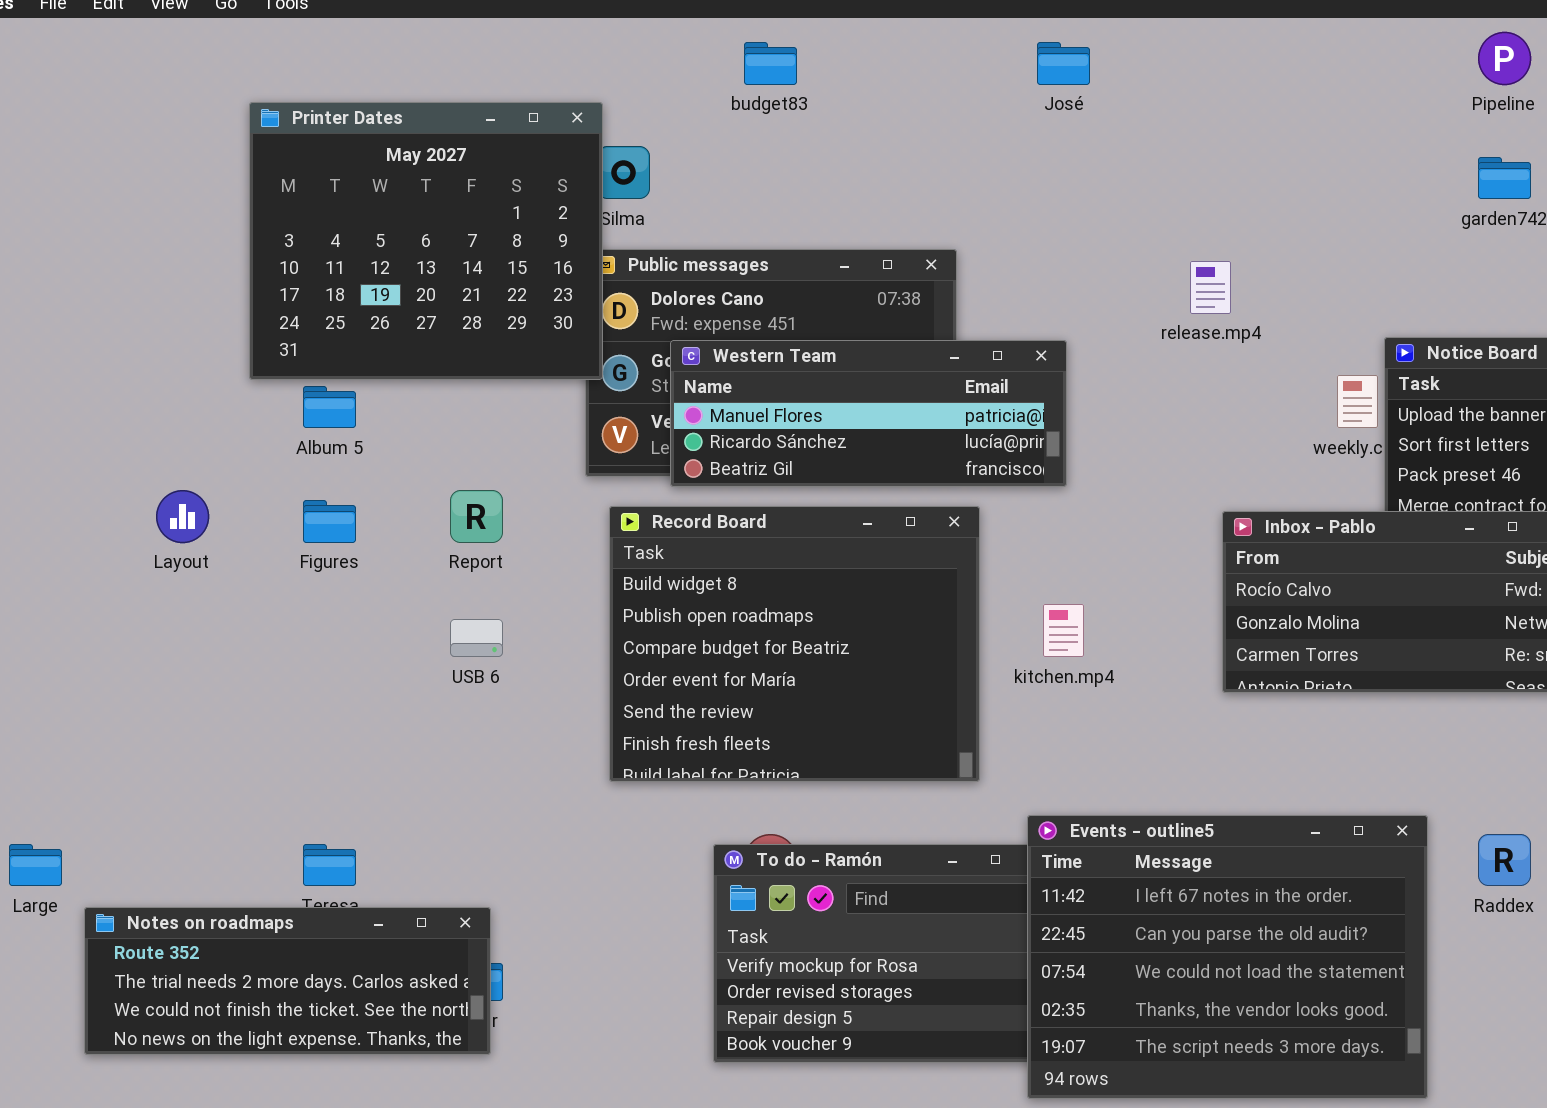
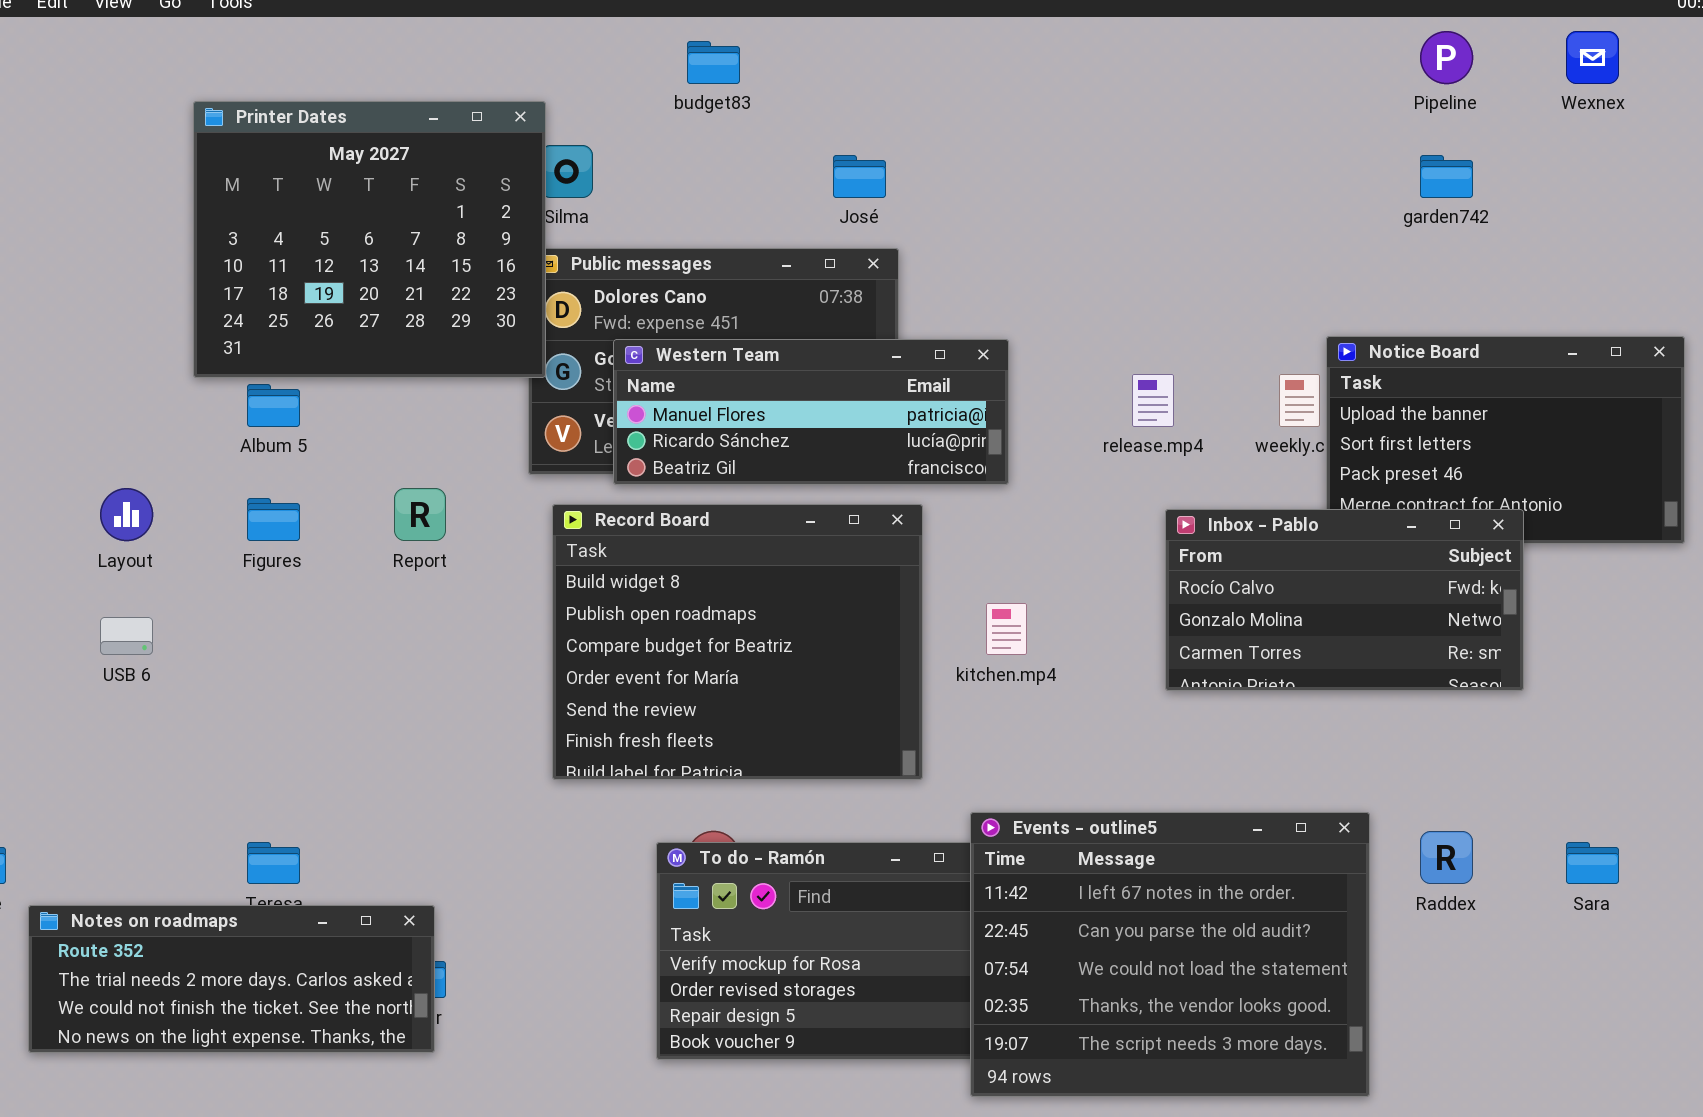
José: [1037,42,1090,85] -> [833,155,886,198], moved
release.mp4: [1190,261,1231,314] -> [1132,374,1174,427], moved
USB 6: [450,619,503,657] -> [100,617,153,655], moved

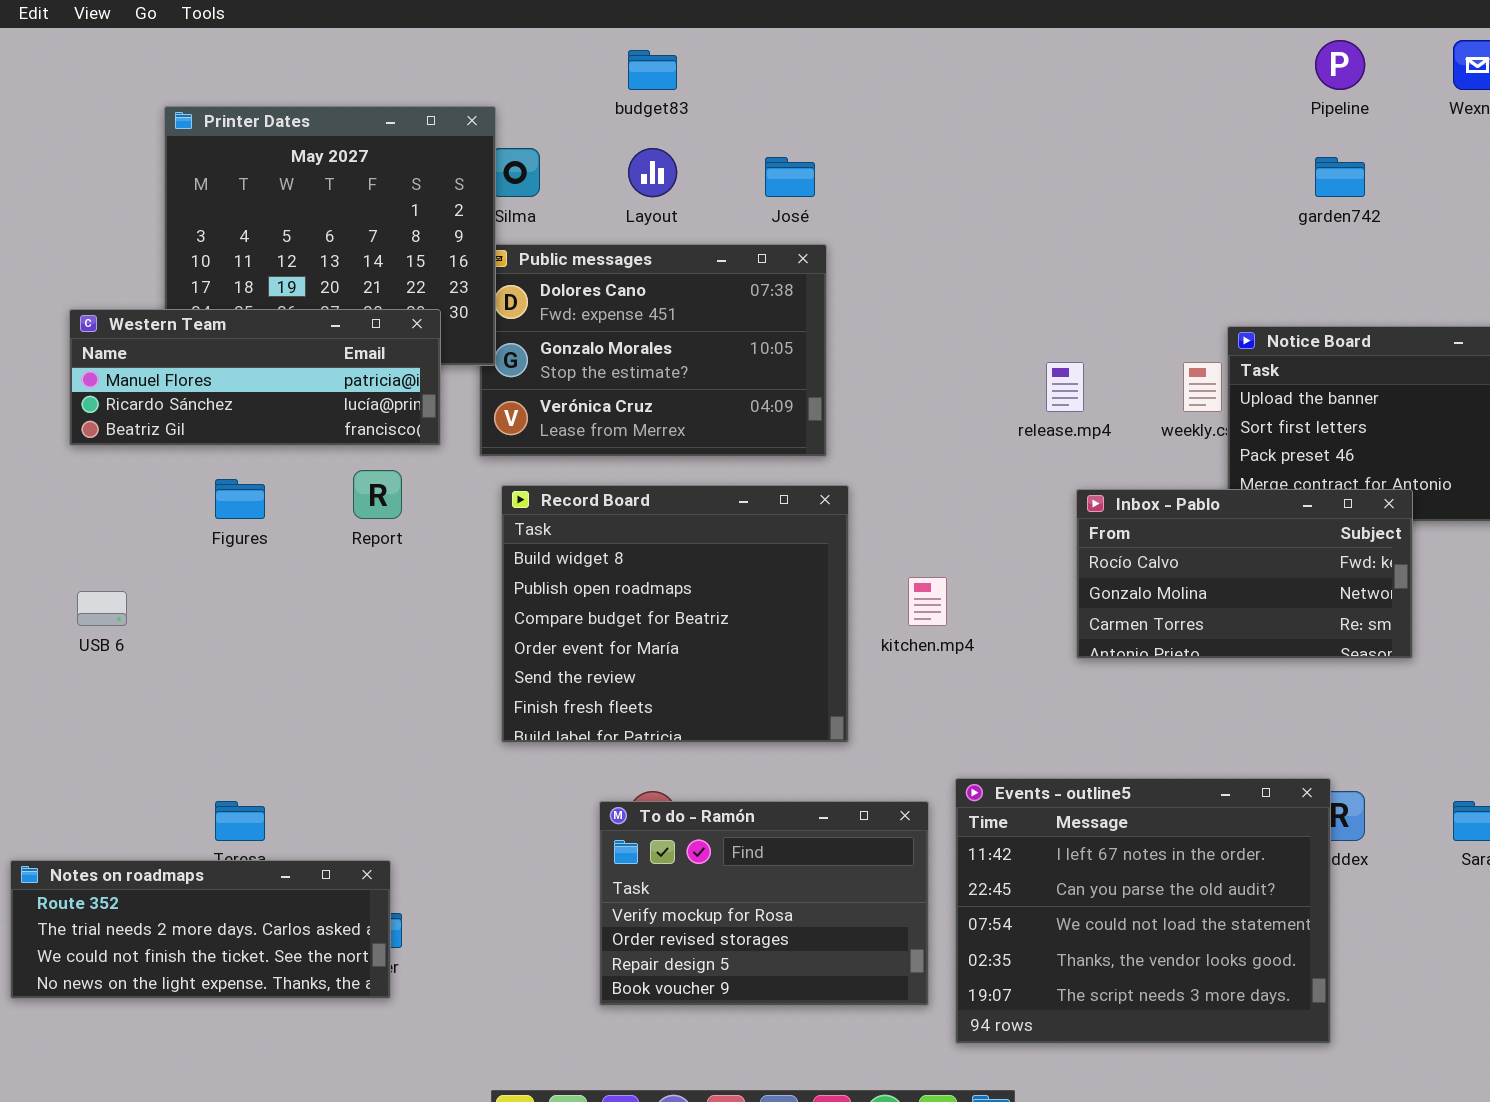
Western Team: [613,339,1009,485] -> [69,309,441,446], moved
Layout: [100,488,153,541] -> [628,148,677,197], moved
Events - outline5: [970,812,1370,1097] -> [955,778,1331,1044], moved

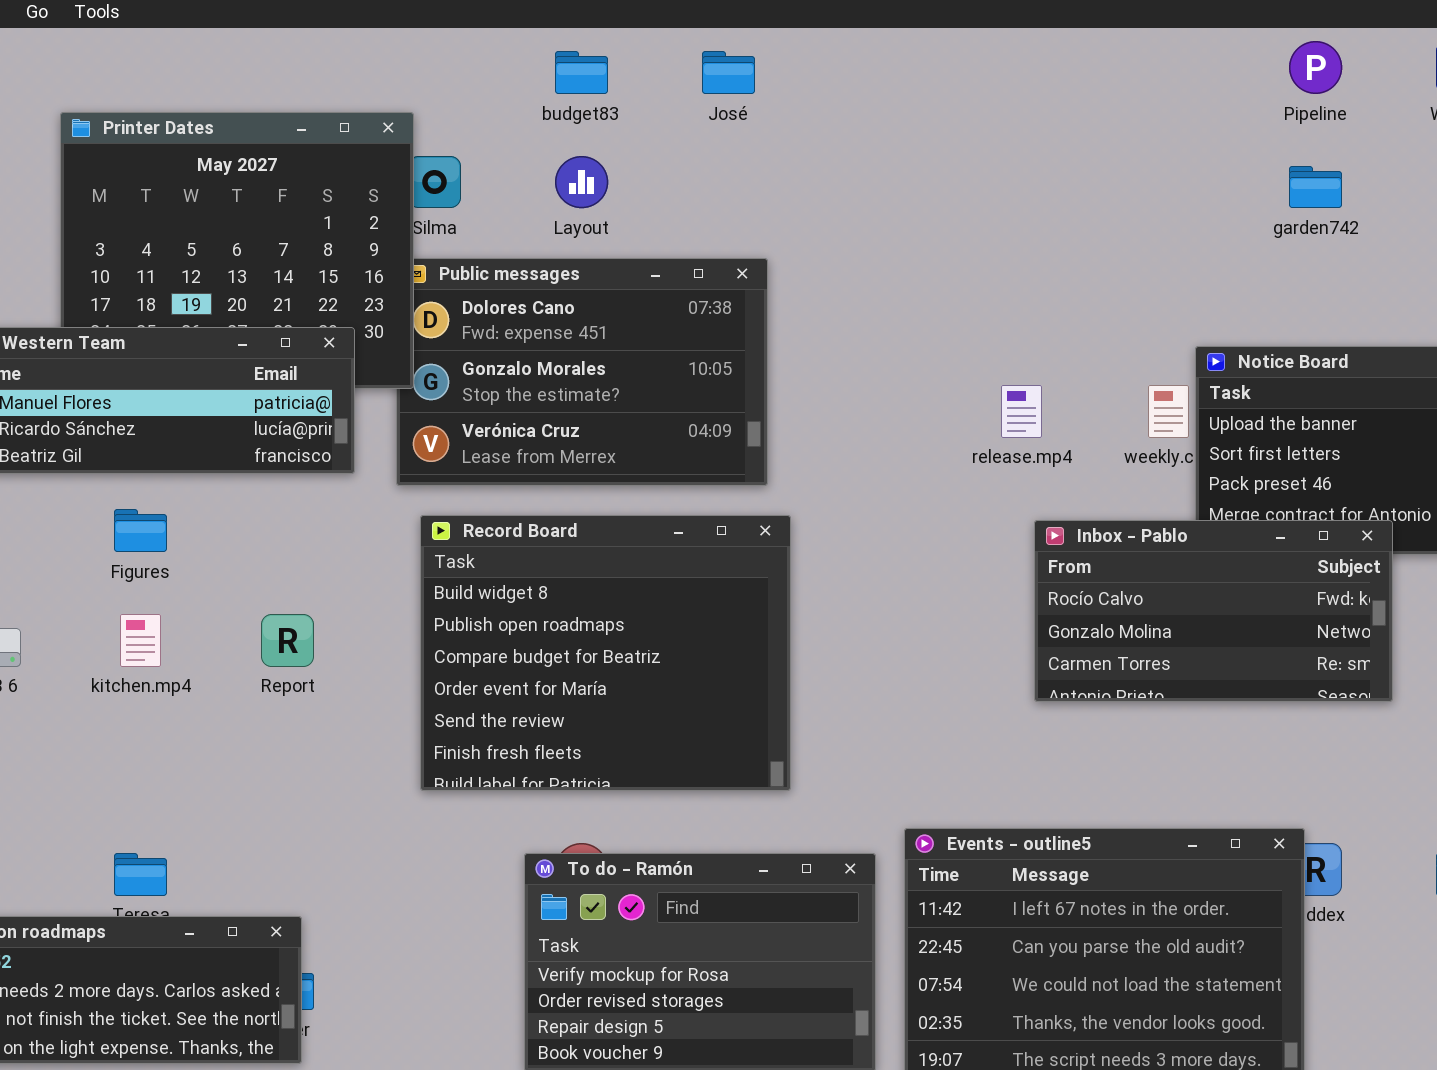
José: [765,157,815,197] -> [702,51,755,94], moved
Report: [353,470,402,519] -> [261,614,314,667], moved
kitchen.mp4: [908,577,947,626] -> [120,614,161,667], moved

